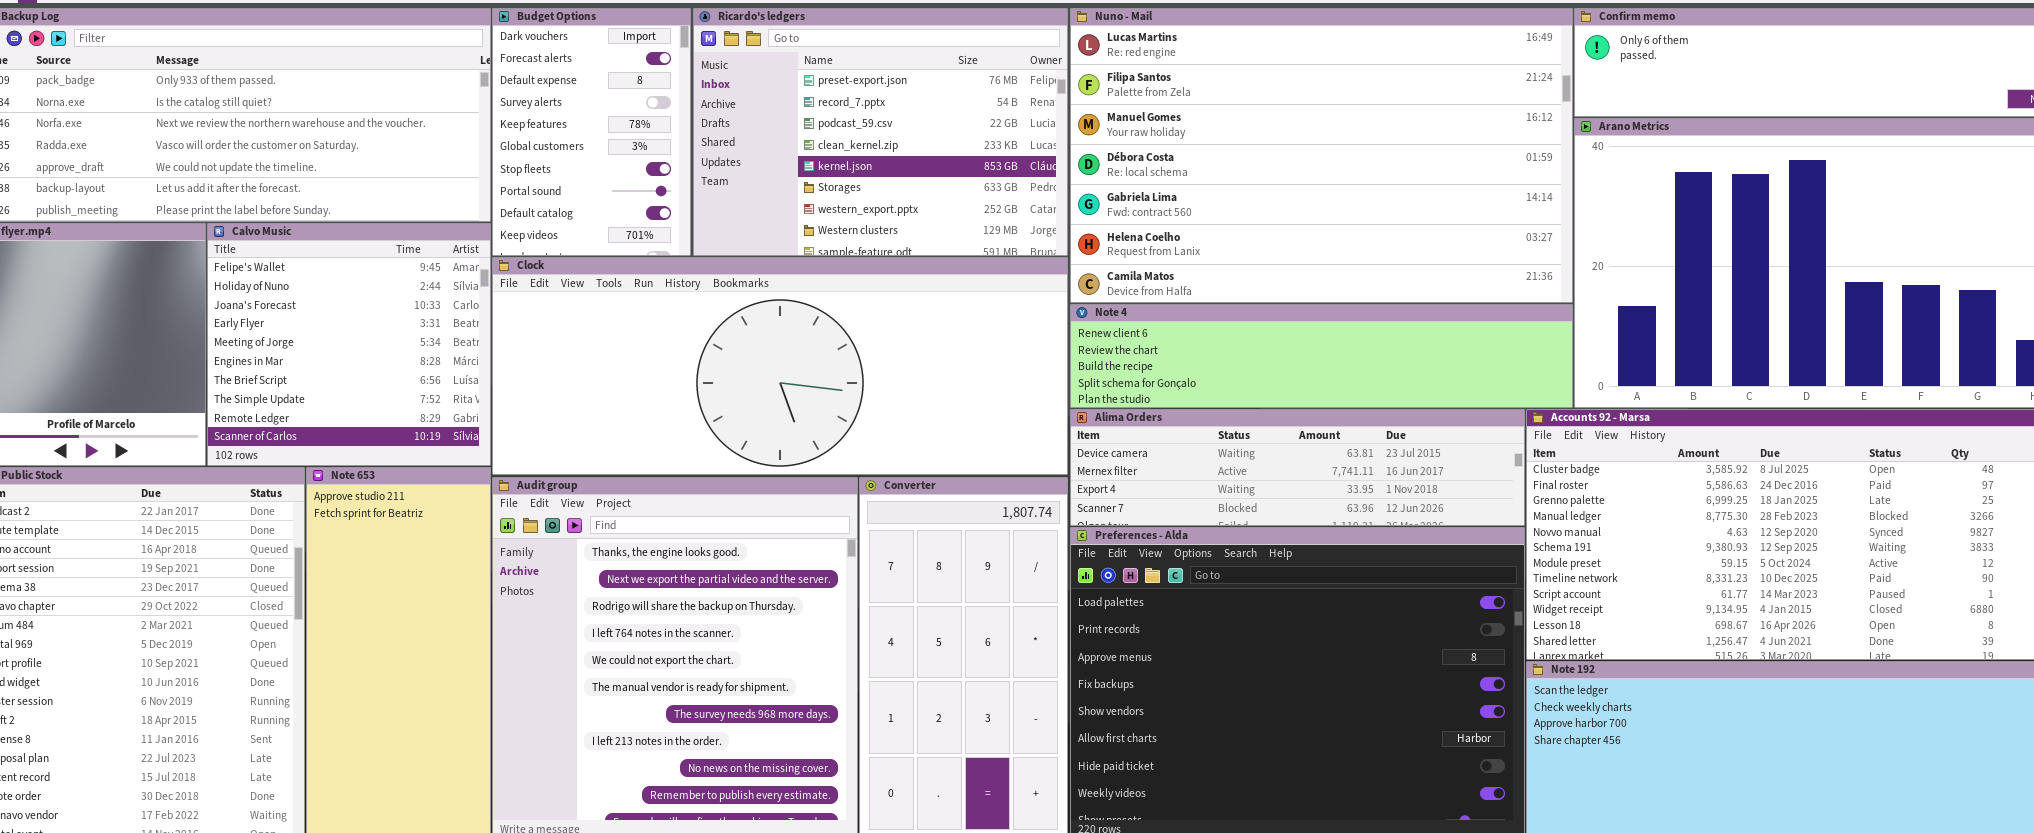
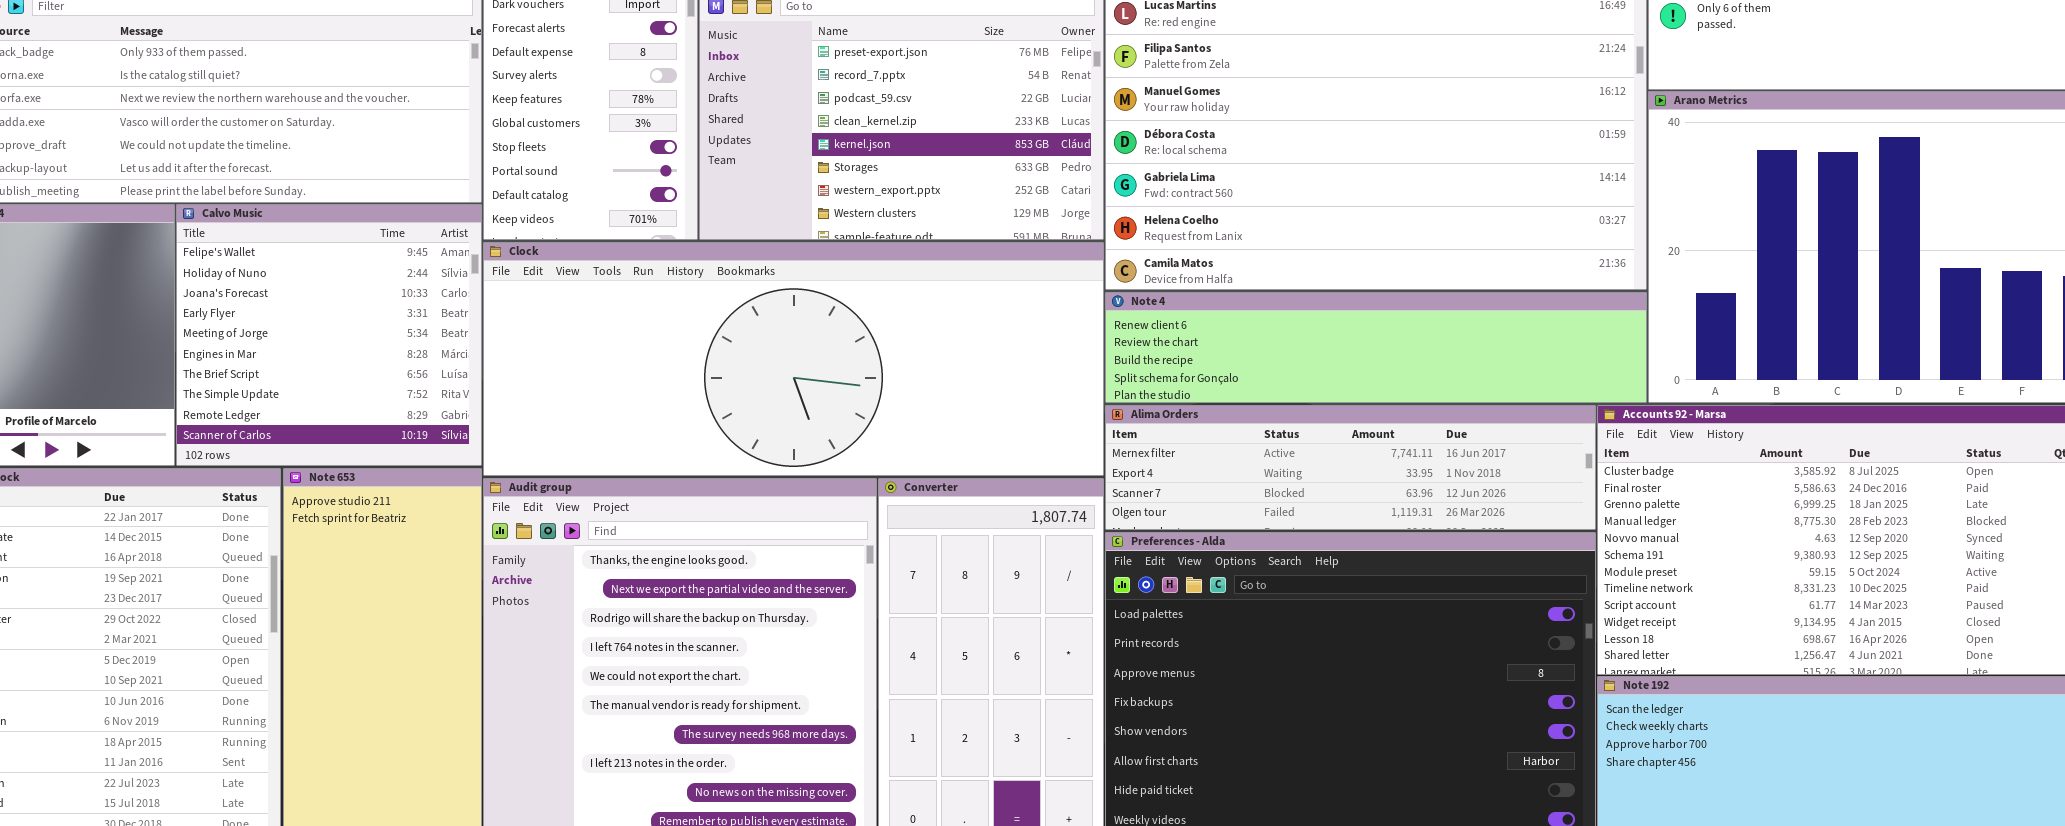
Alima Orders: [1070,409,1525,526] -> [1105,405,1596,530], scrolled down 1 row

